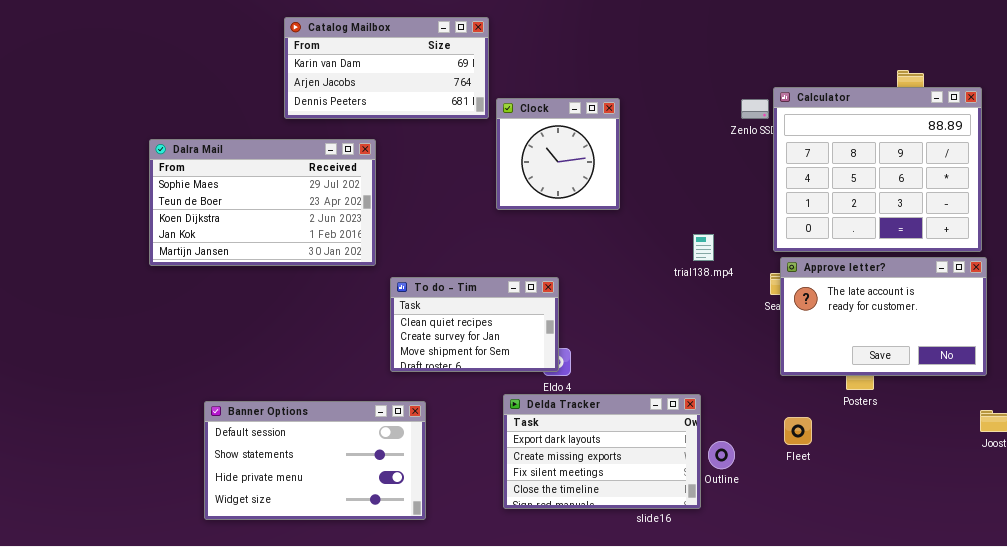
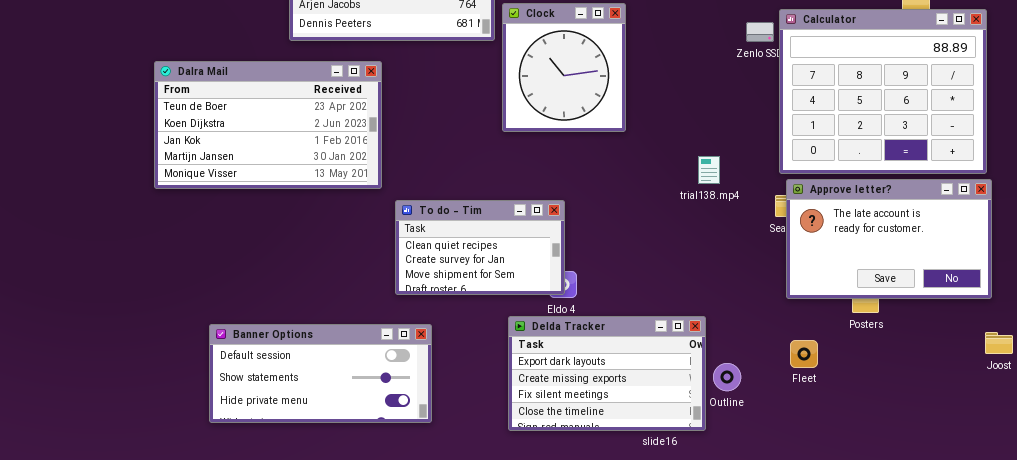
Clock: [496,98,620,210] -> [502,3,626,132], resized
Dalra Mail: [149,139,376,266] -> [154,61,382,189], scrolled down 1 row
Banner Options: [204,401,426,520] -> [209,324,432,423], resized

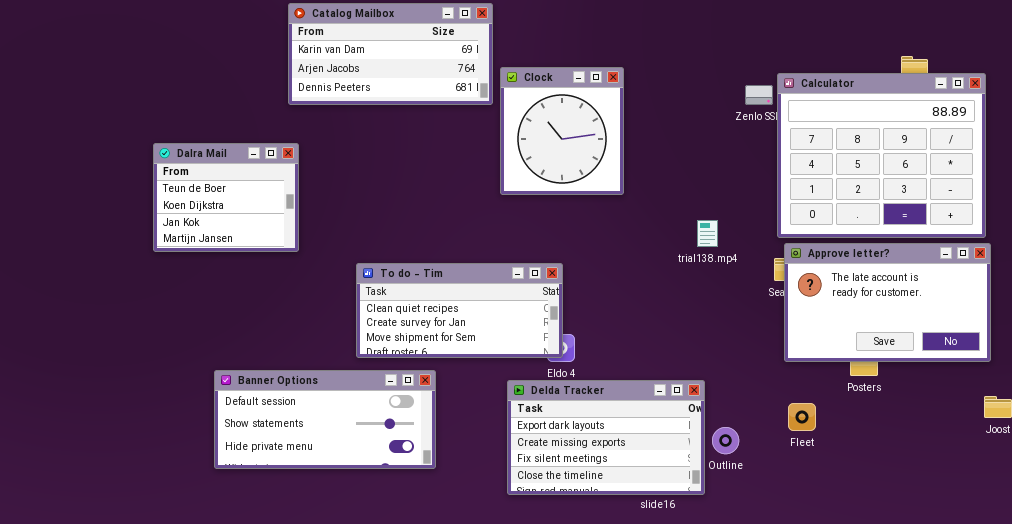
Dalra Mail: [154,61,382,189] -> [153,143,299,252], resized
To do - Tim: [395,200,565,295] -> [356,263,563,358], resized
Banner Options: [209,324,432,423] -> [214,370,436,469], moved

